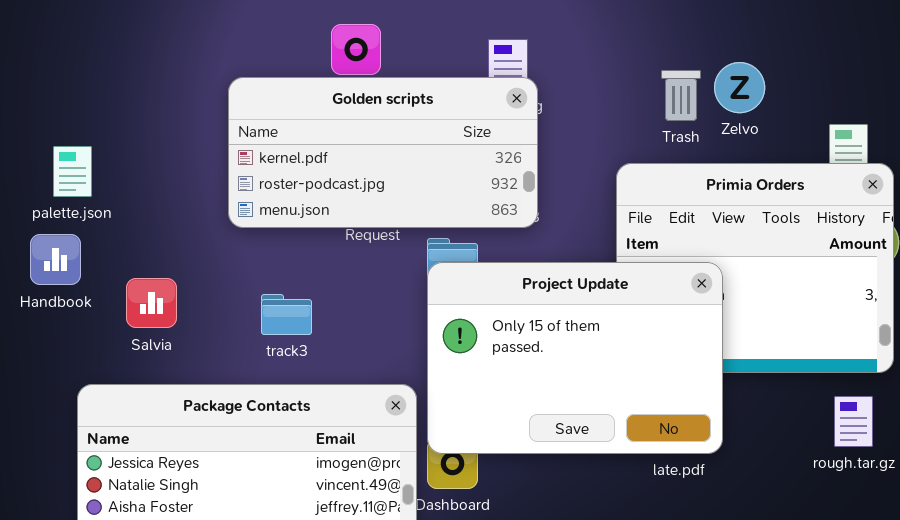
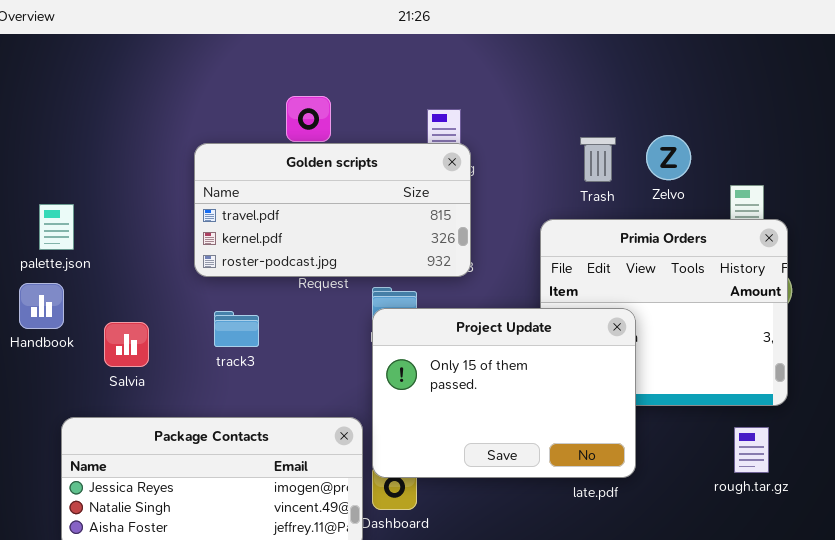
Zelvo: [714,62,765,113] -> [646,135,691,180], moved
Golden scripts: [228,77,538,228] -> [194,143,471,277], scrolled up 1 row
track3: [261,294,312,335] -> [214,311,259,347], moved

